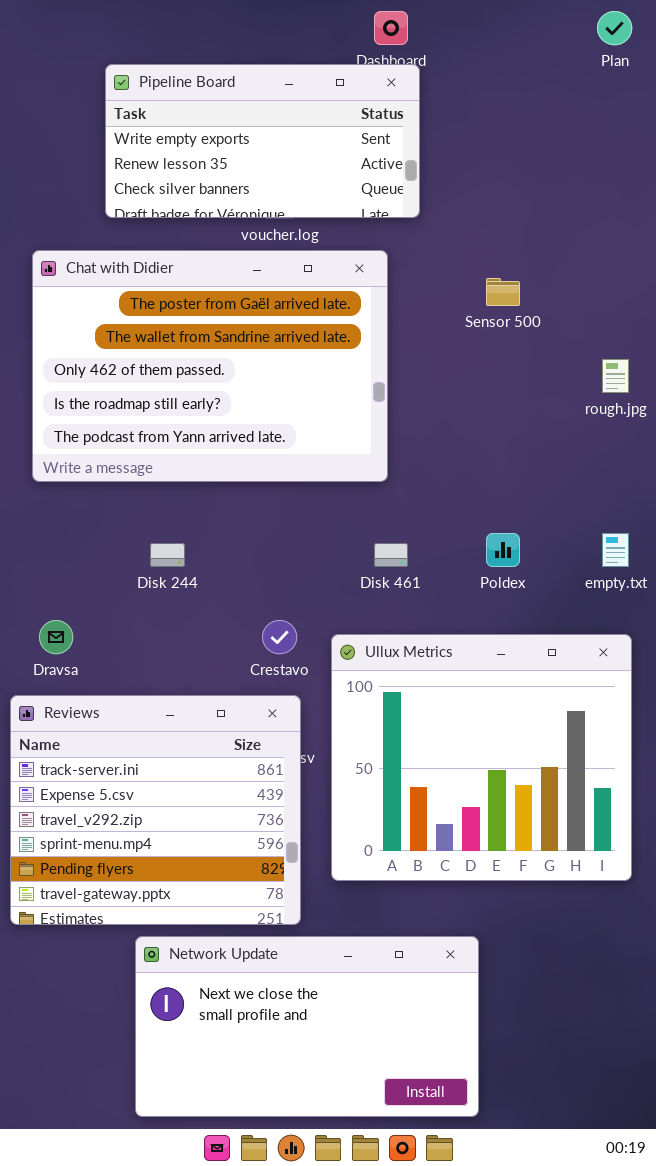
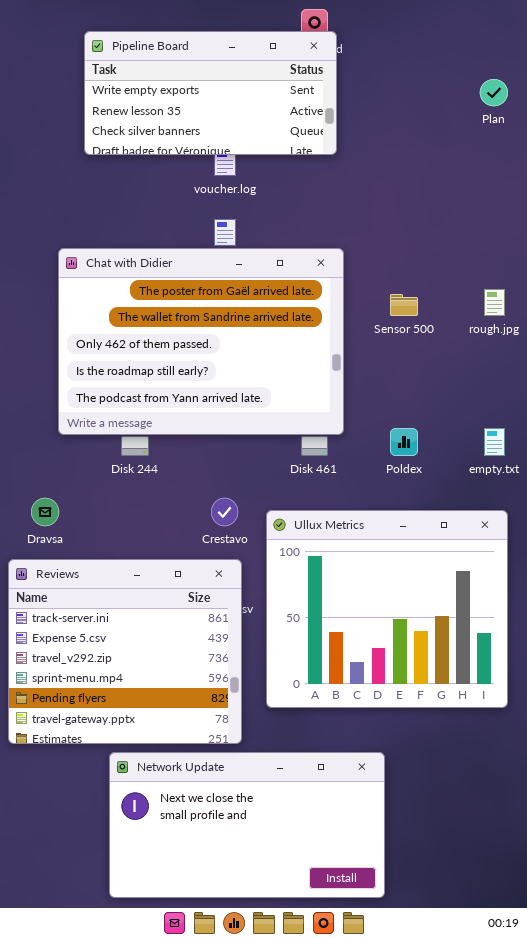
Plan: [597,11,632,45] -> [480,79,508,106], moved
Pipeline Board: [105,64,420,218] -> [84,31,337,155], moved
Chat with Didier: [32,250,388,482] -> [58,248,344,435], moved
Sensor 500: [486,278,520,306] -> [390,294,418,316], moved

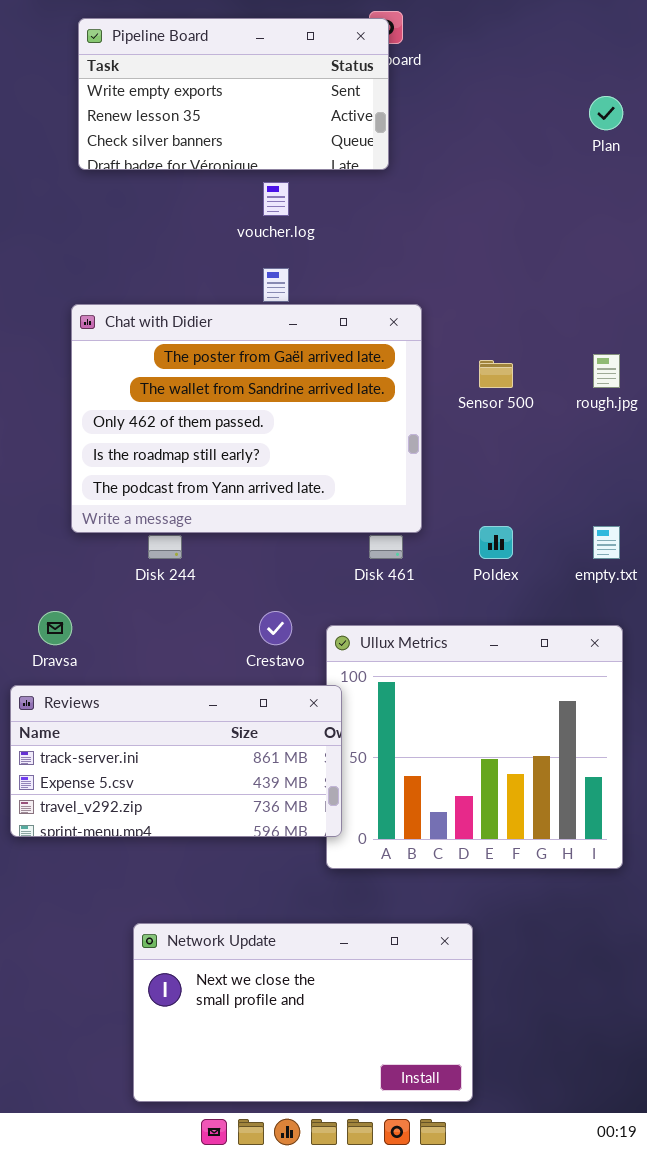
Pipeline Board: [84,31,337,155] -> [78,18,389,170], moved
Reviews: [8,559,242,744] -> [10,685,342,837], resized

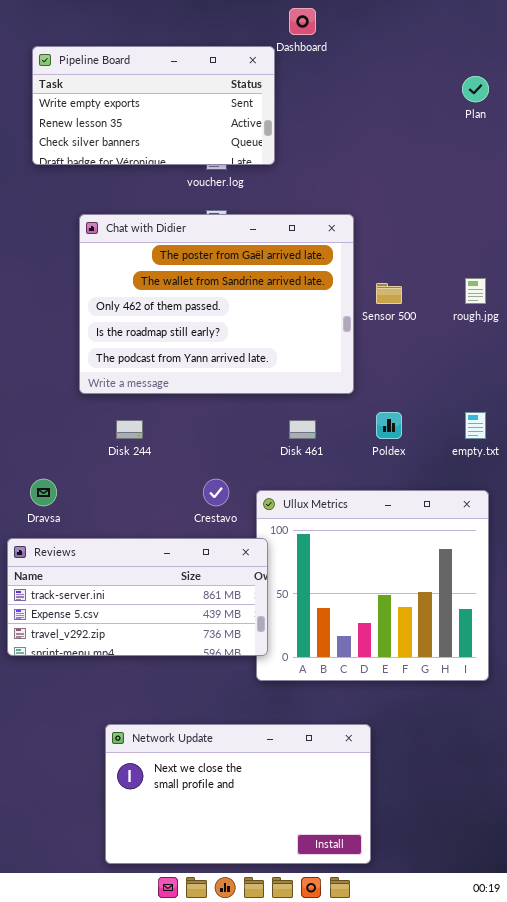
Pipeline Board: [78,18,389,170] -> [32,46,275,165], moved
Chat with Didier: [71,304,422,533] -> [79,214,354,394], moved

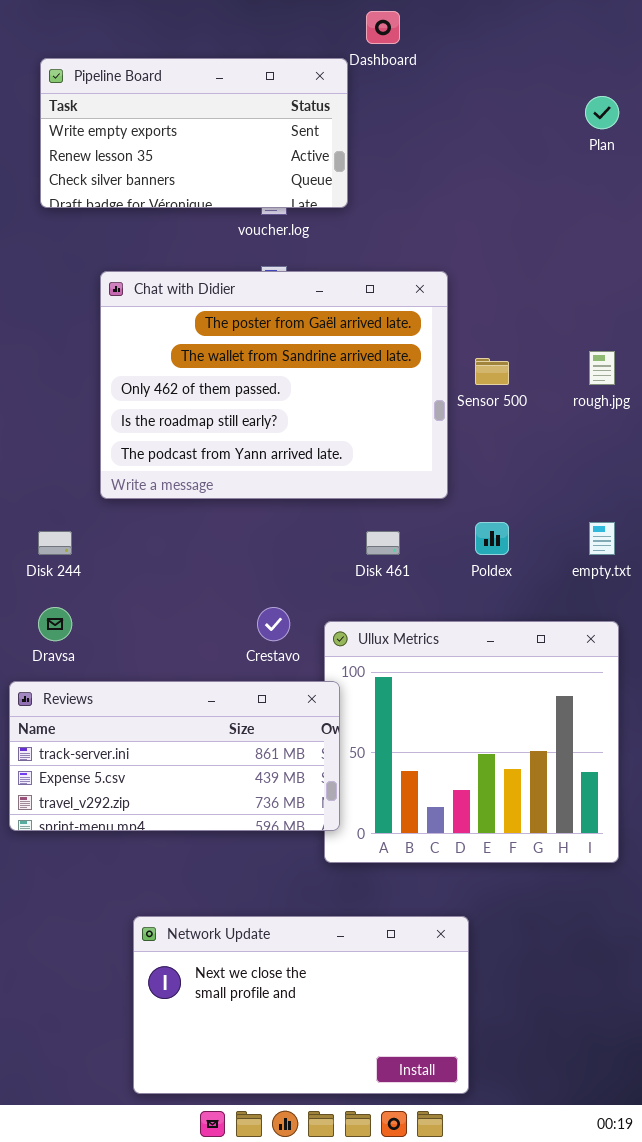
Disk 244: [116,420,143,439] -> [38,531,72,555], moved

